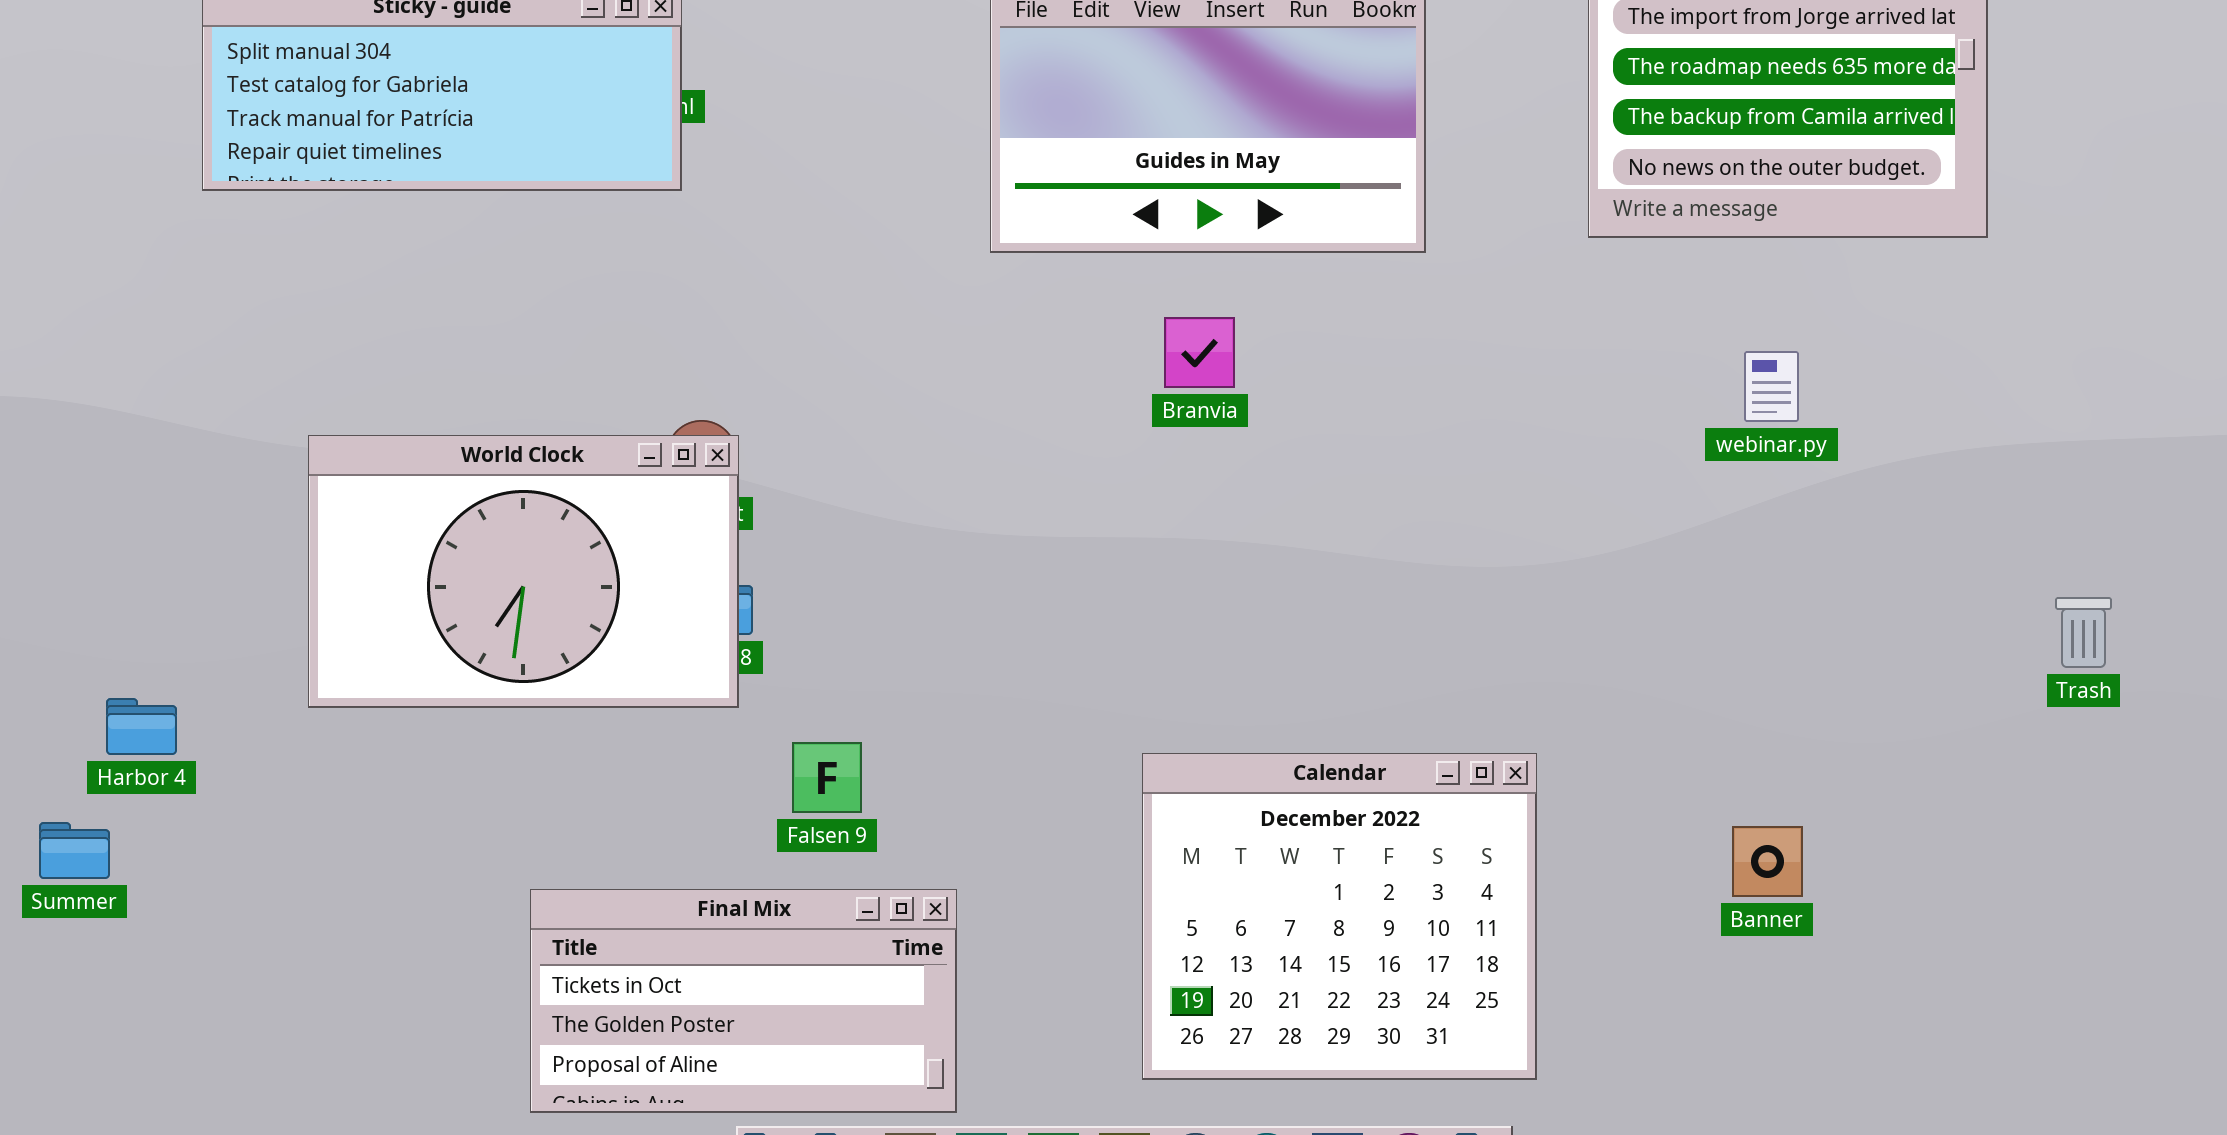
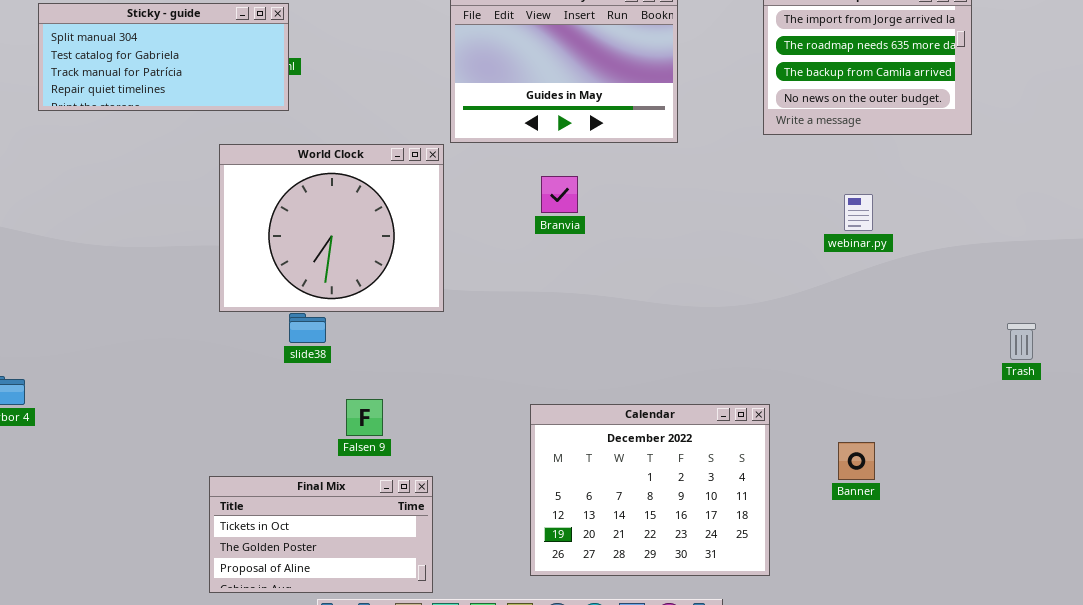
World Clock: [308,435,739,708] -> [219,144,444,312], moved, resized
Calendar: [1142,753,1537,1080] -> [530,404,770,576], resized

